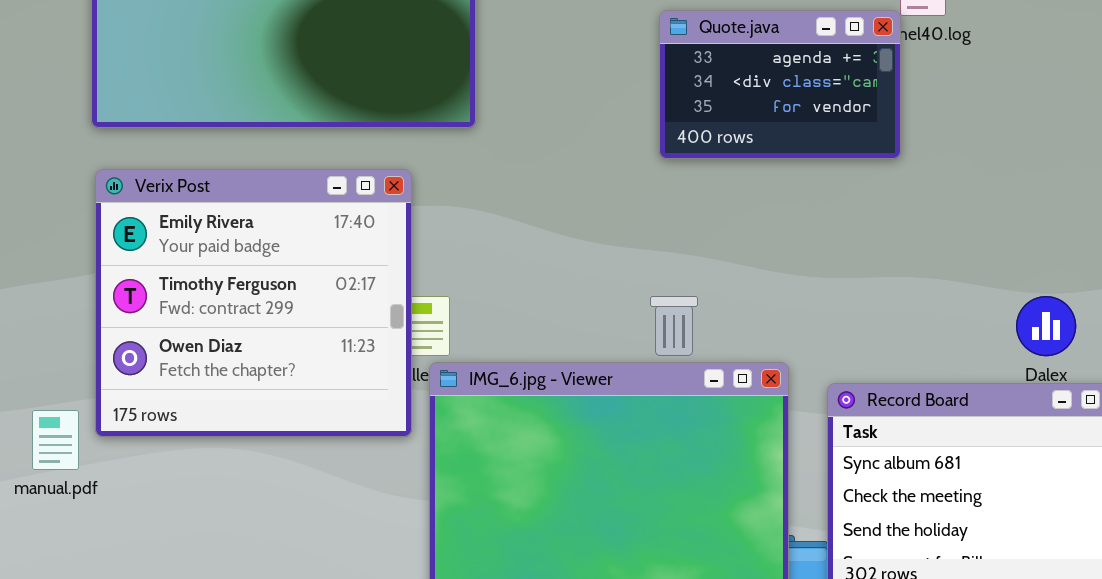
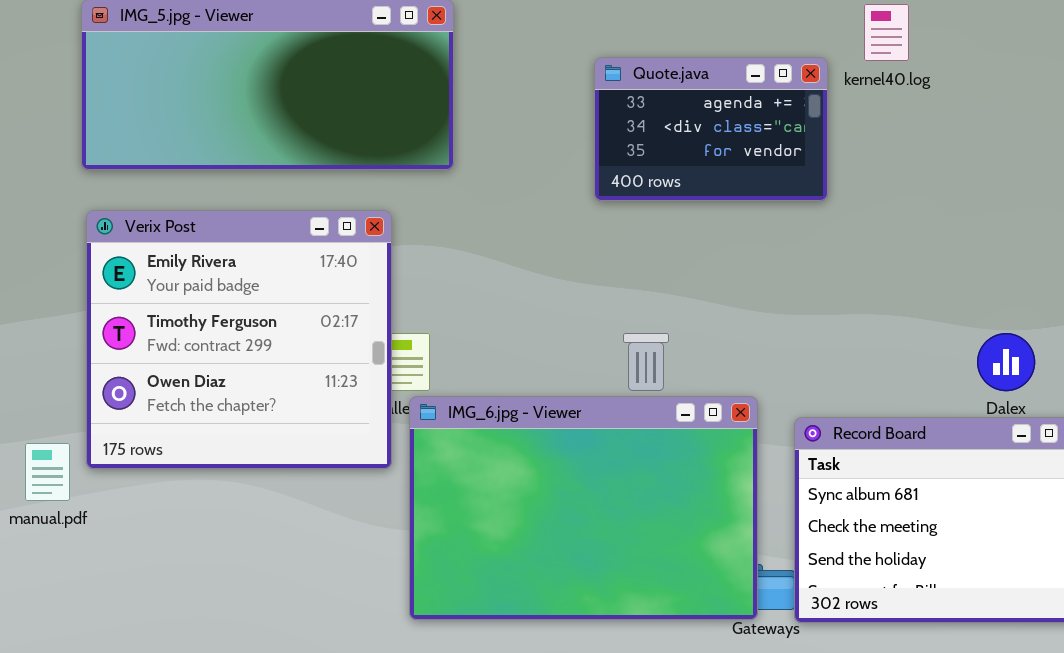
Quote.java: [659,10,901,159] -> [594,57,828,201], moved

